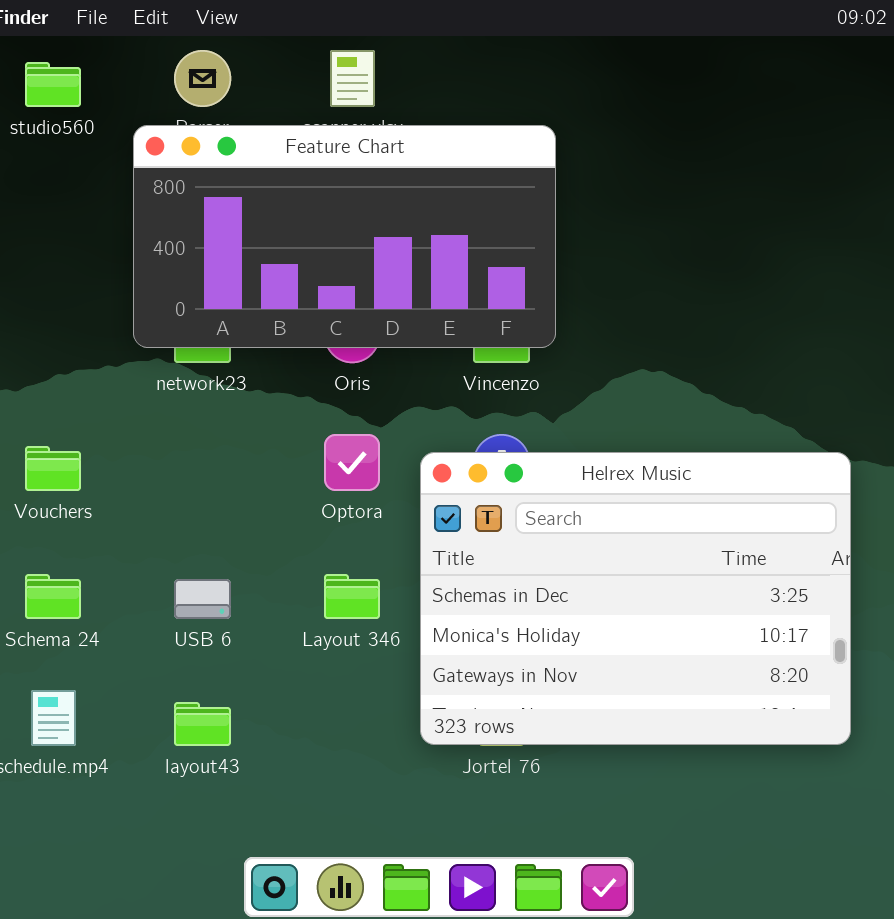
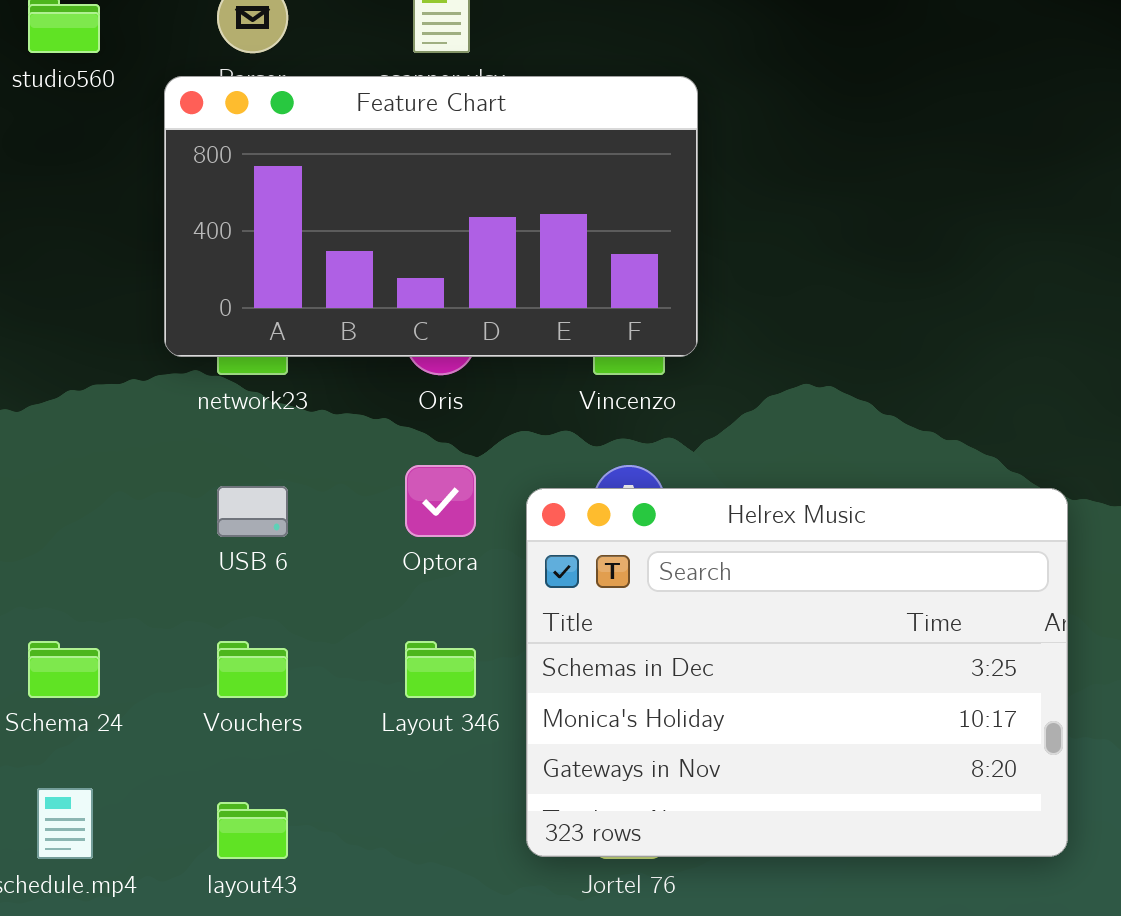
Vouchers: [25,446,81,491] -> [217,641,288,698], moved
USB 6: [174,579,231,619] -> [217,486,288,537], moved

